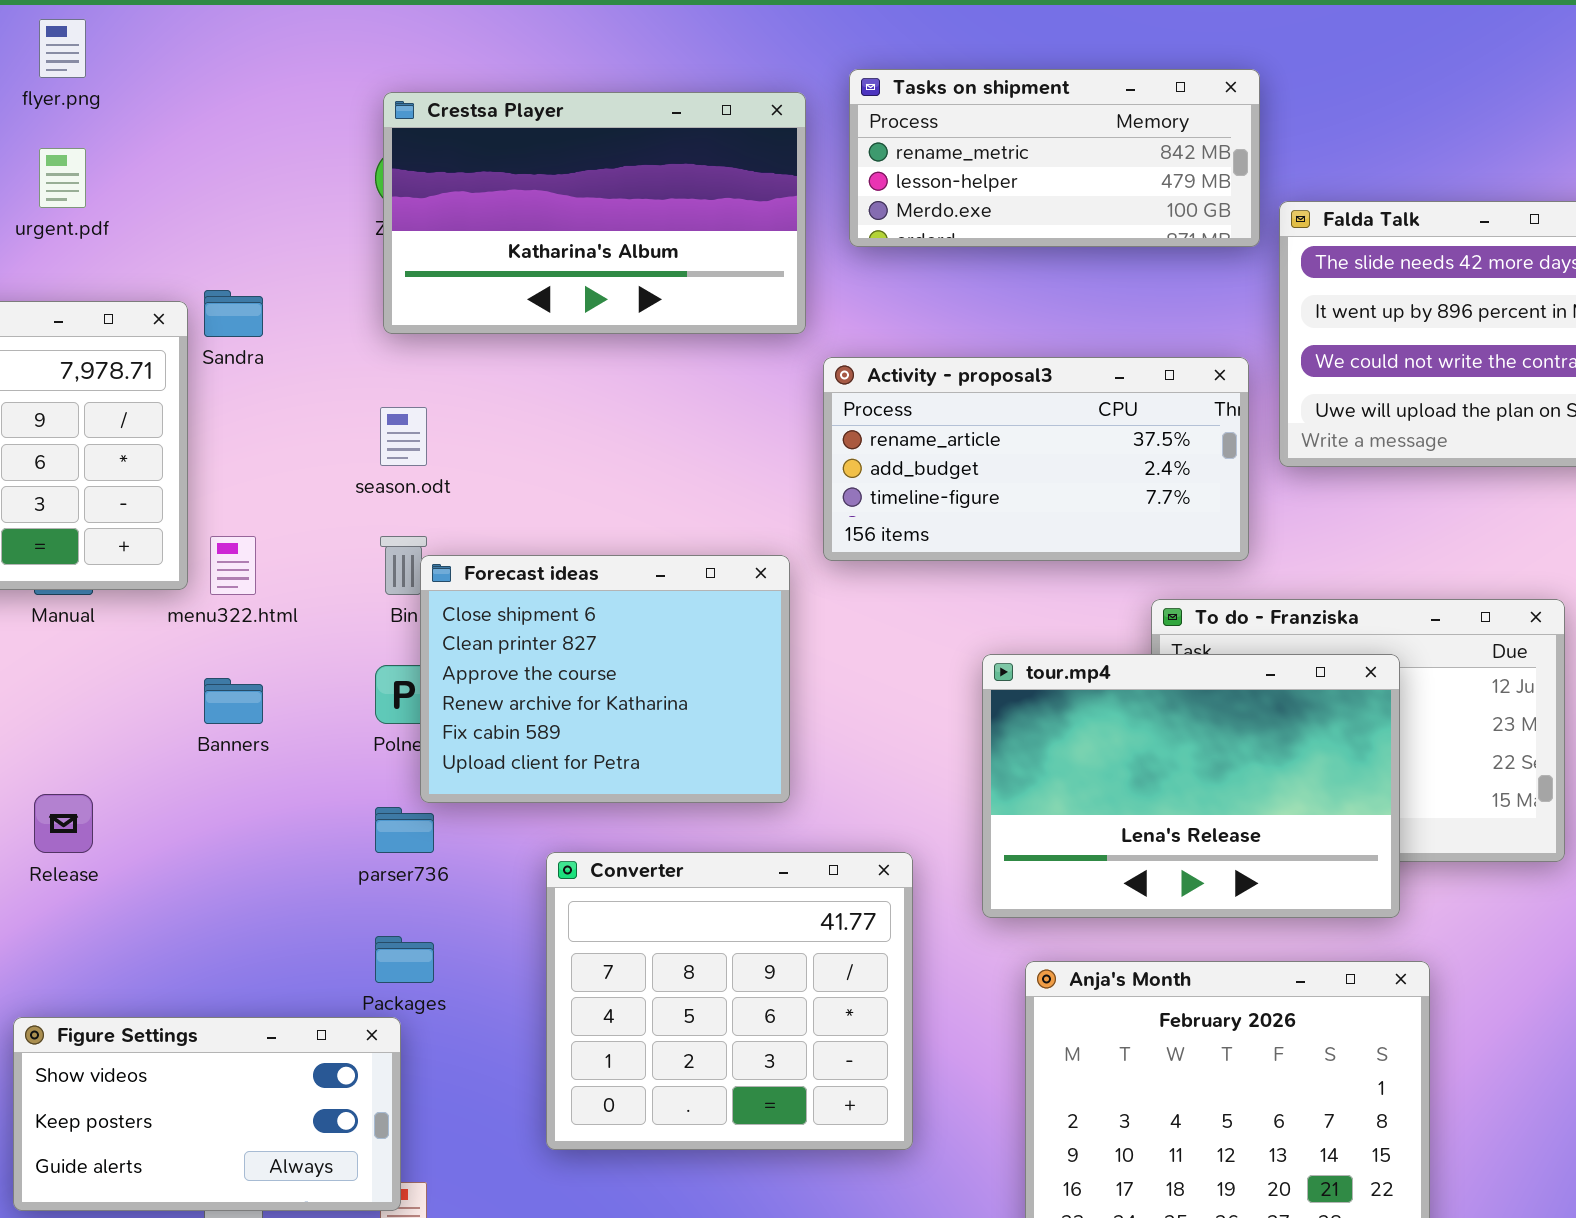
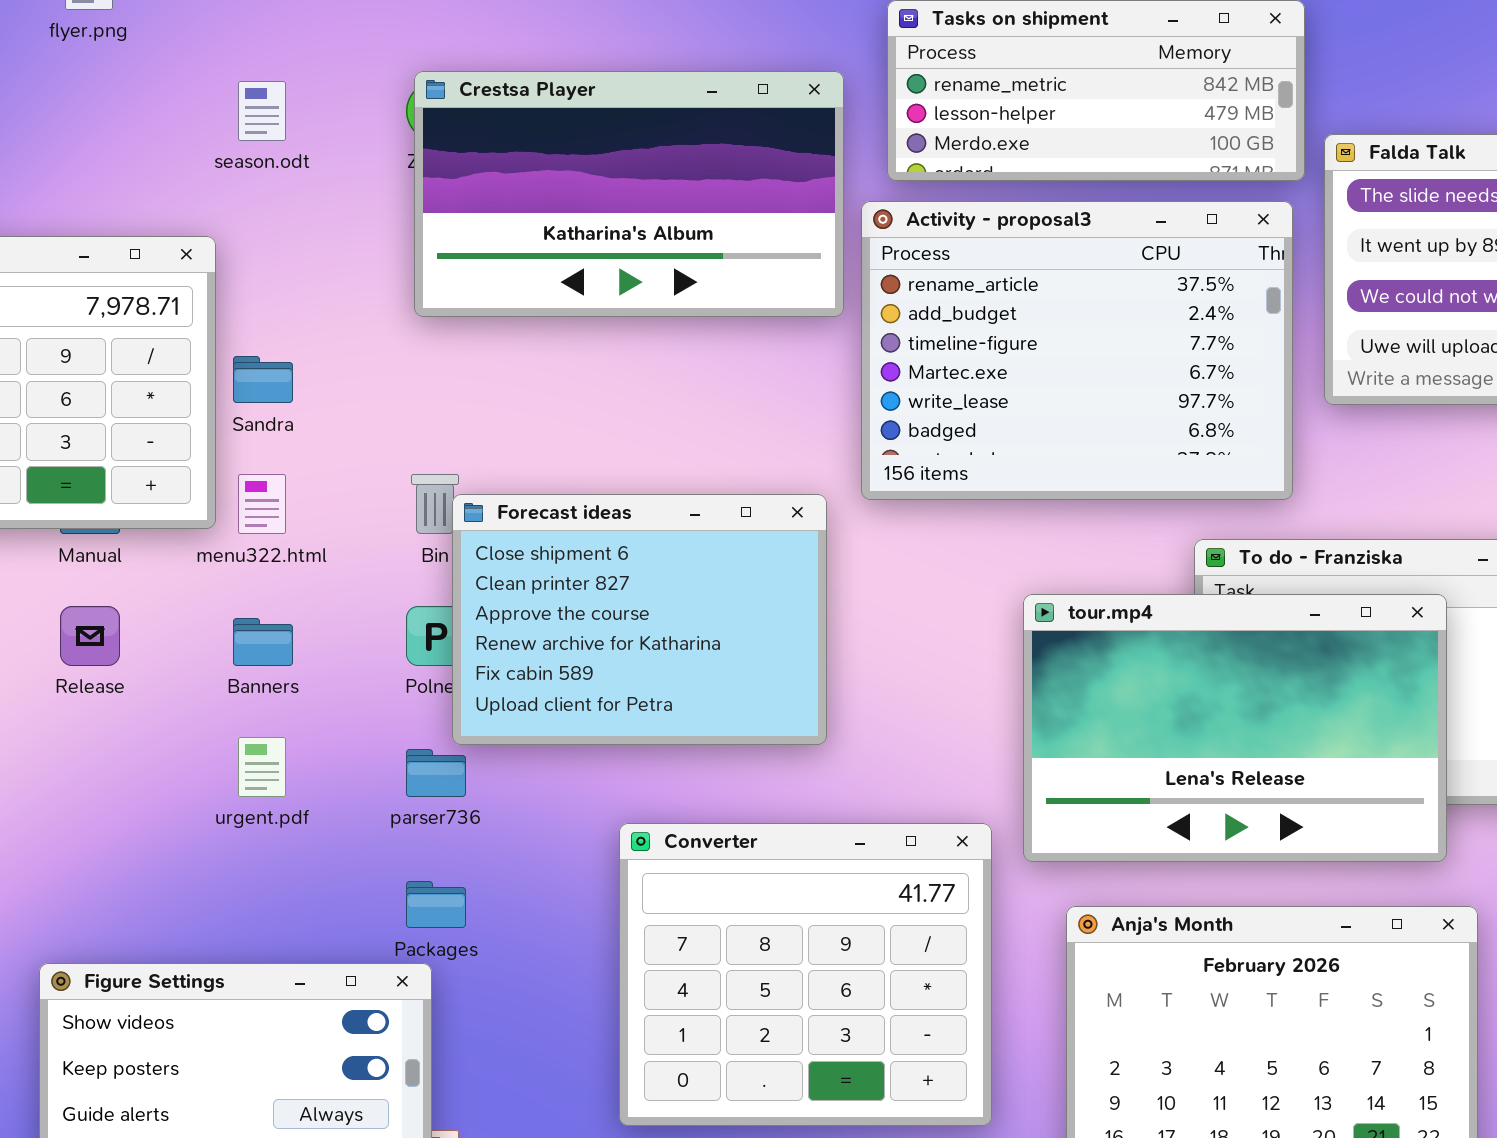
Crestsa Player: [383,92,806,334] -> [414,71,844,317], moved
urgent.pdf: [39,148,86,208] -> [238,737,286,797], moved
Sandra: [204,290,263,337] -> [233,356,293,403], moved
Activity - proposal3: [823,357,1249,561] -> [861,201,1293,500], resized
season.odt: [380,407,427,466] -> [238,81,286,141], moved
Release: [34,794,93,853] -> [60,606,120,666], moved
Converter: [546,852,913,1150] -> [619,823,992,1126], moved

